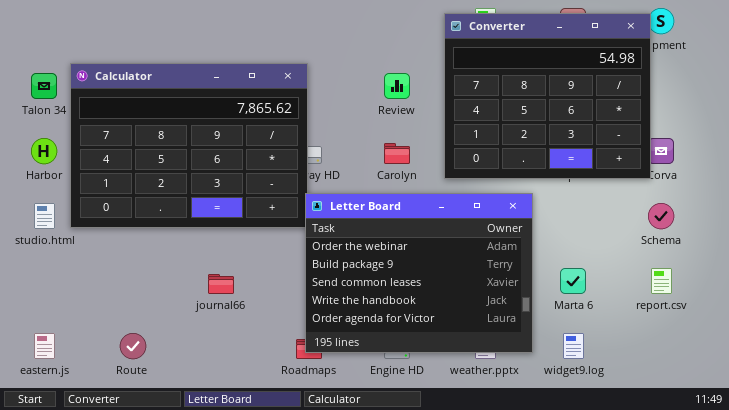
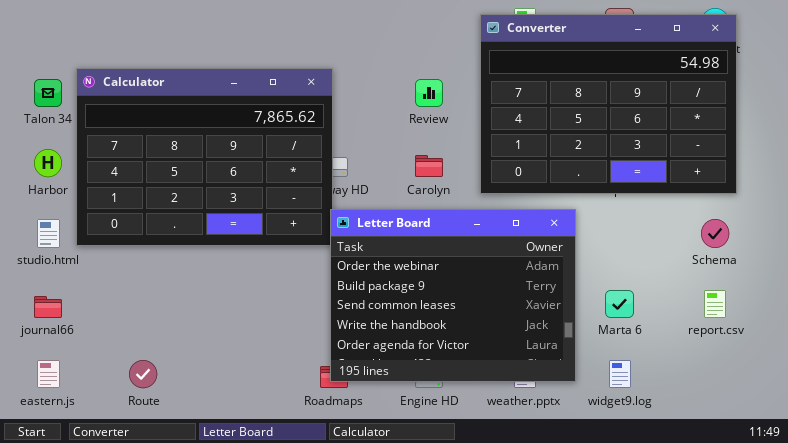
Converter: [444,13,651,179] -> [480,14,737,194], resized
journal66: [208,274,234,294] -> [34,296,62,318], moved

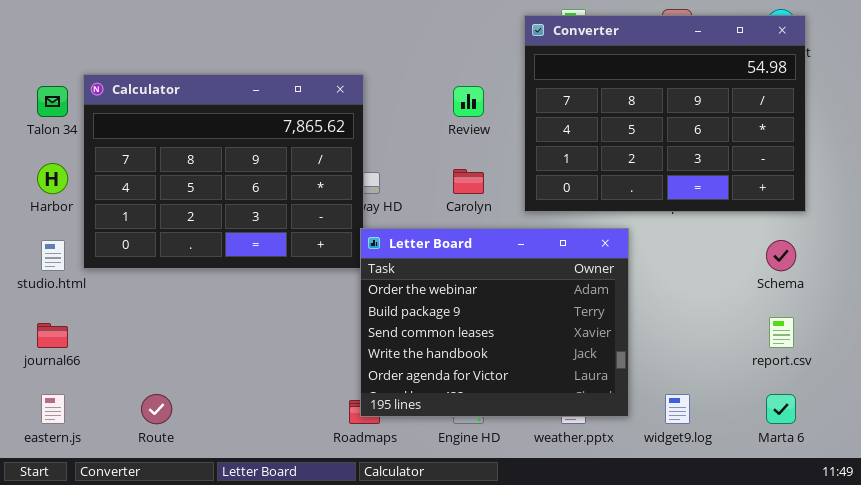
Marta 6: [605,290,634,318] -> [766,394,796,424], moved

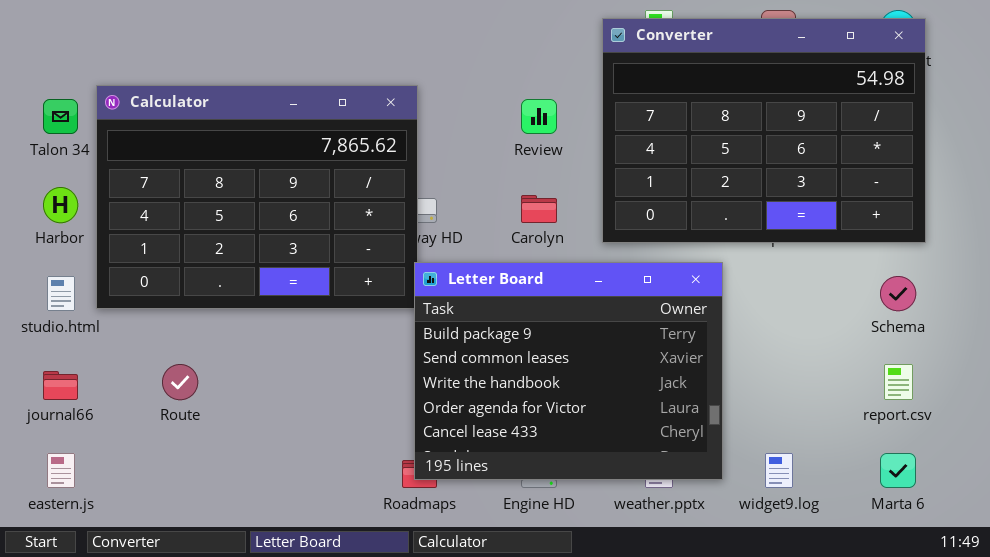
Letter Board: [360,228,629,417] -> [414,262,723,480], scrolled down 1 row
Route: [141,394,172,424] -> [162,364,198,400], moved

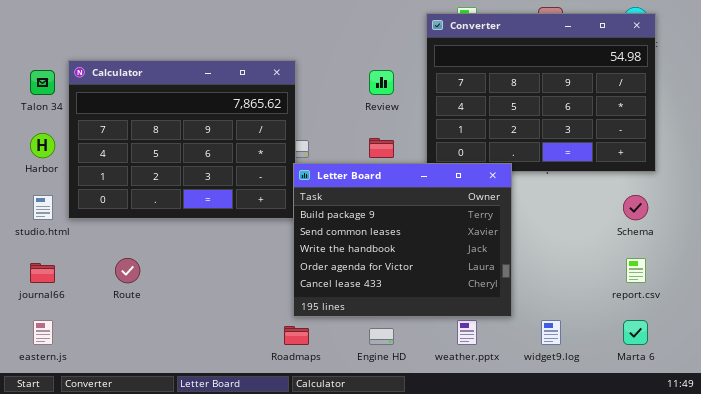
Letter Board: [414,262,723,480] -> [293,163,512,317], moved

